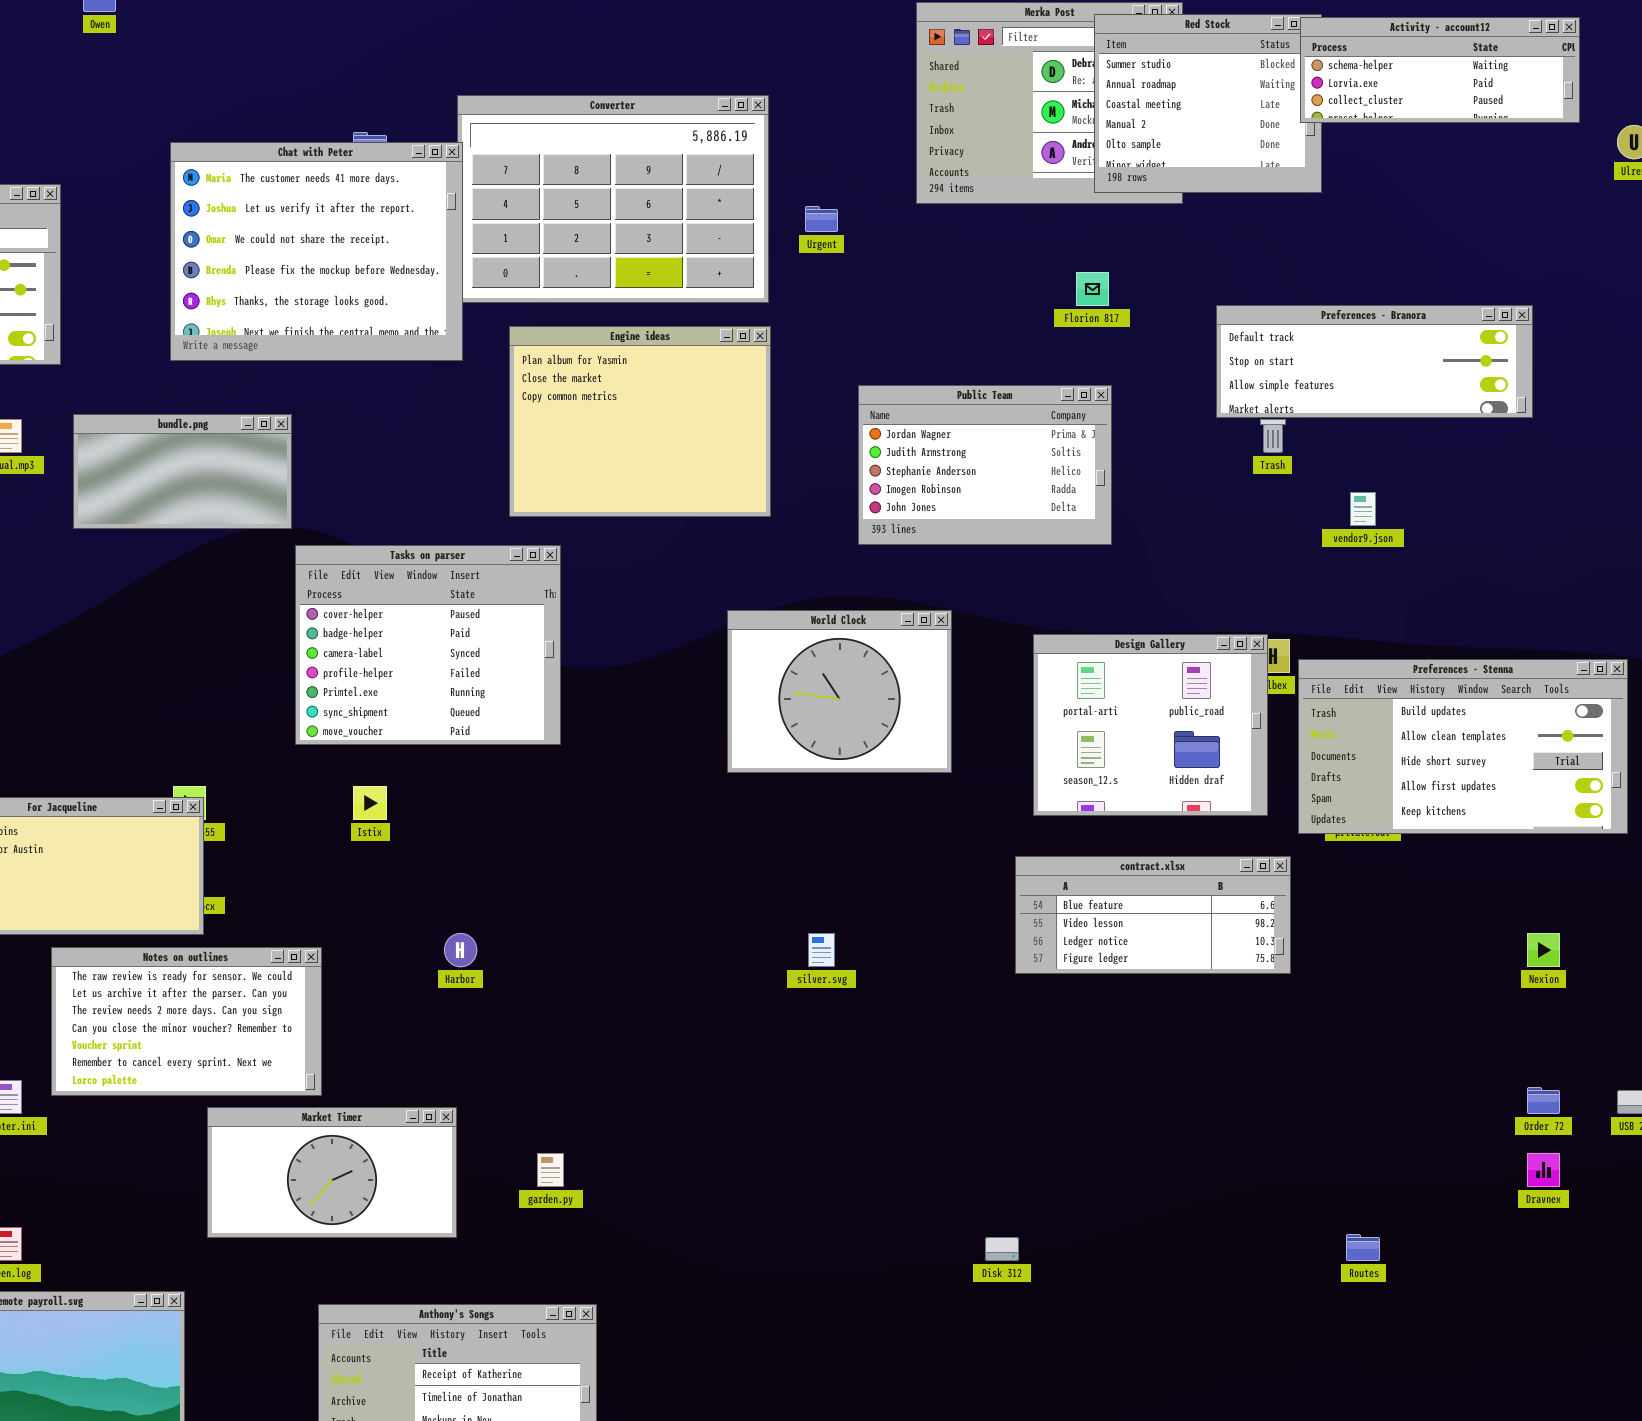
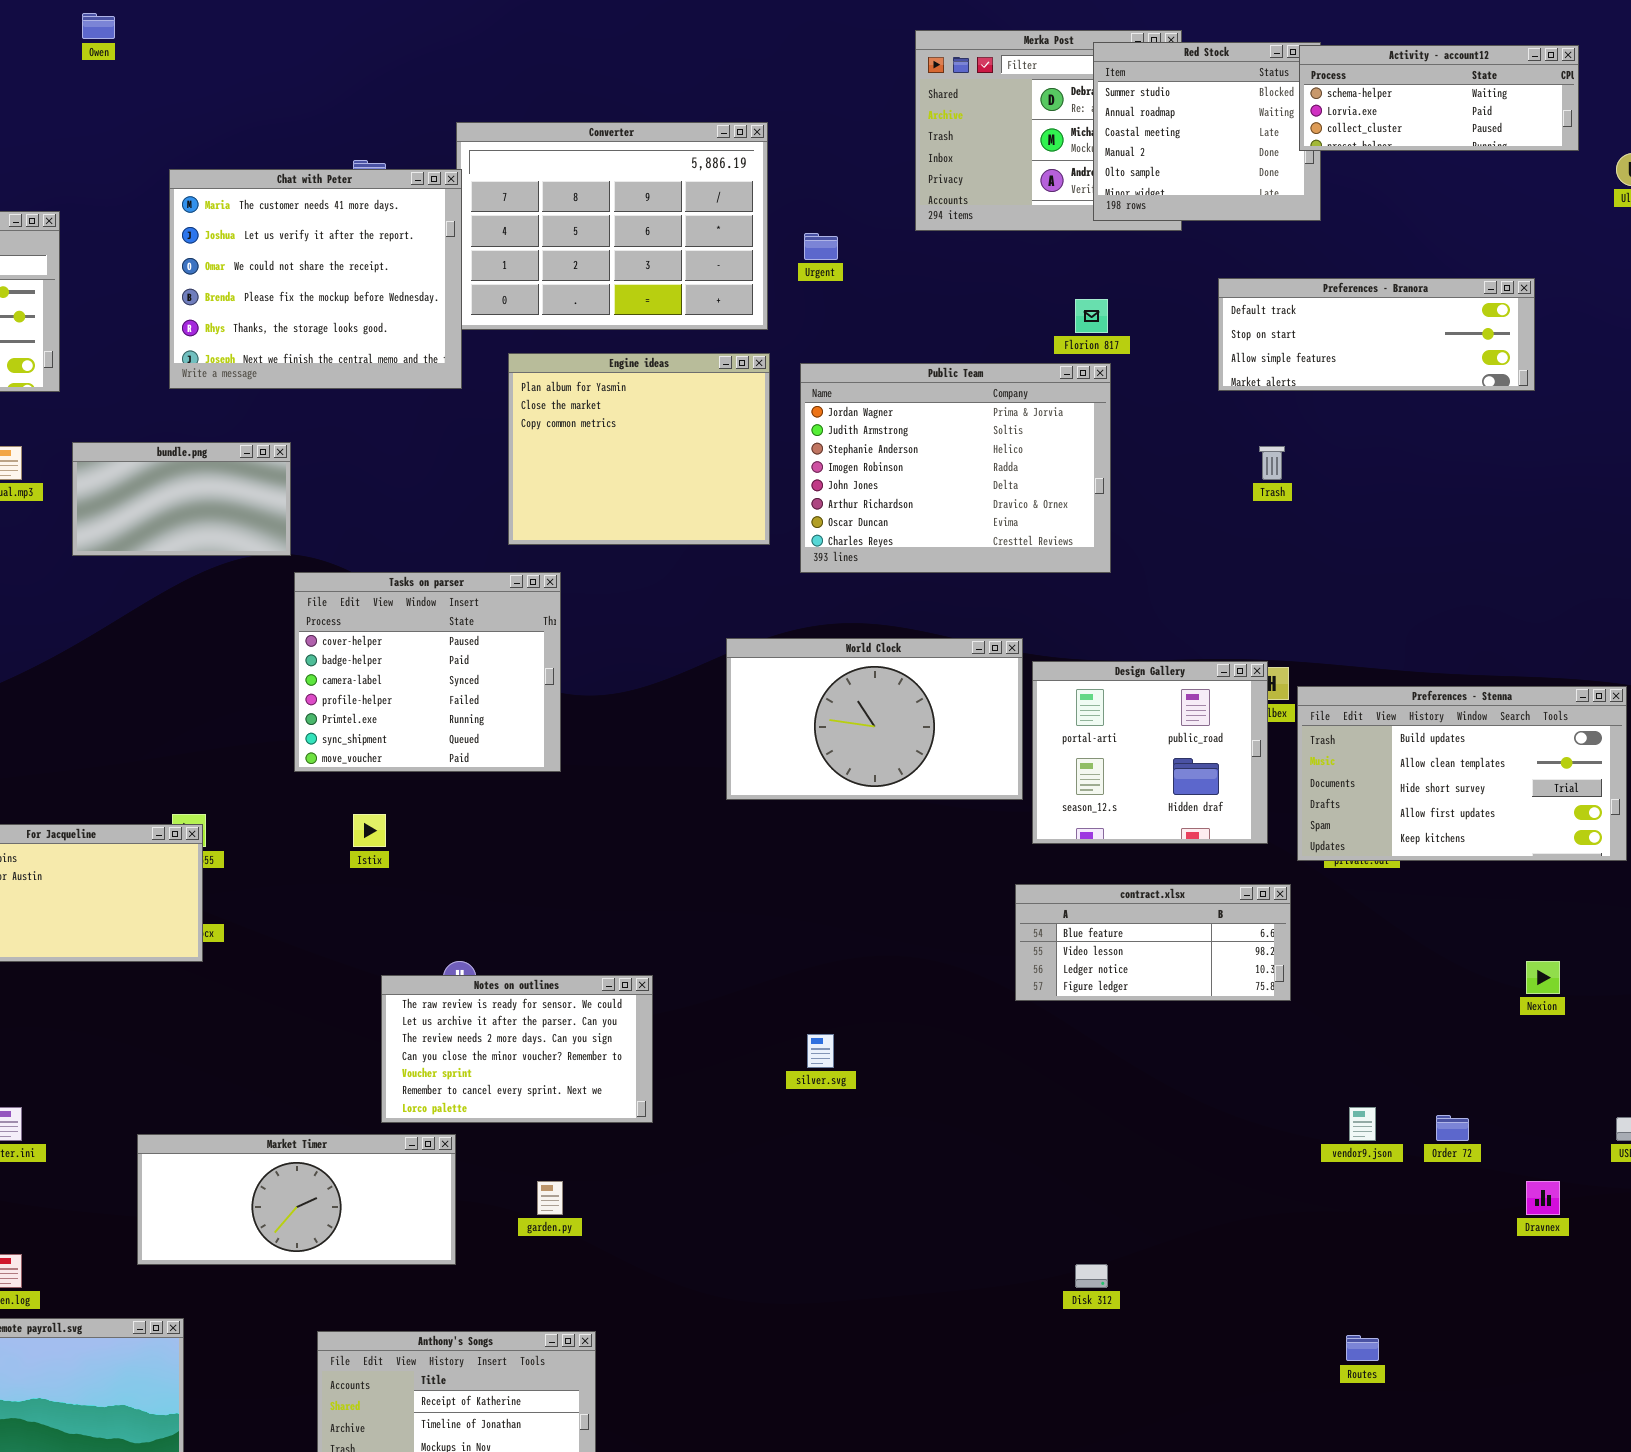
Preferences - Branora: [1216,305,1533,418] -> [1218,278,1535,391], moved
Public Team: [858,385,1112,545] -> [800,363,1111,573], resized
vendor9.json: [1350,492,1376,526] -> [1349,1107,1376,1141], moved
World Clock: [727,610,952,773] -> [726,638,1023,800], resized
silver.svg: [808,933,835,967] -> [807,1034,834,1068], moved
Notes on outlines: [51,947,322,1096] -> [381,975,653,1123], moved
Order 72: [1527,1087,1560,1114] -> [1436,1115,1469,1141], moved
Market Timer: [207,1107,457,1238] -> [137,1134,456,1265], resized
Routes: [1346,1234,1380,1261] -> [1346,1335,1379,1361], moved
Disk 312: [985,1237,1019,1261] -> [1075,1264,1108,1288], moved

